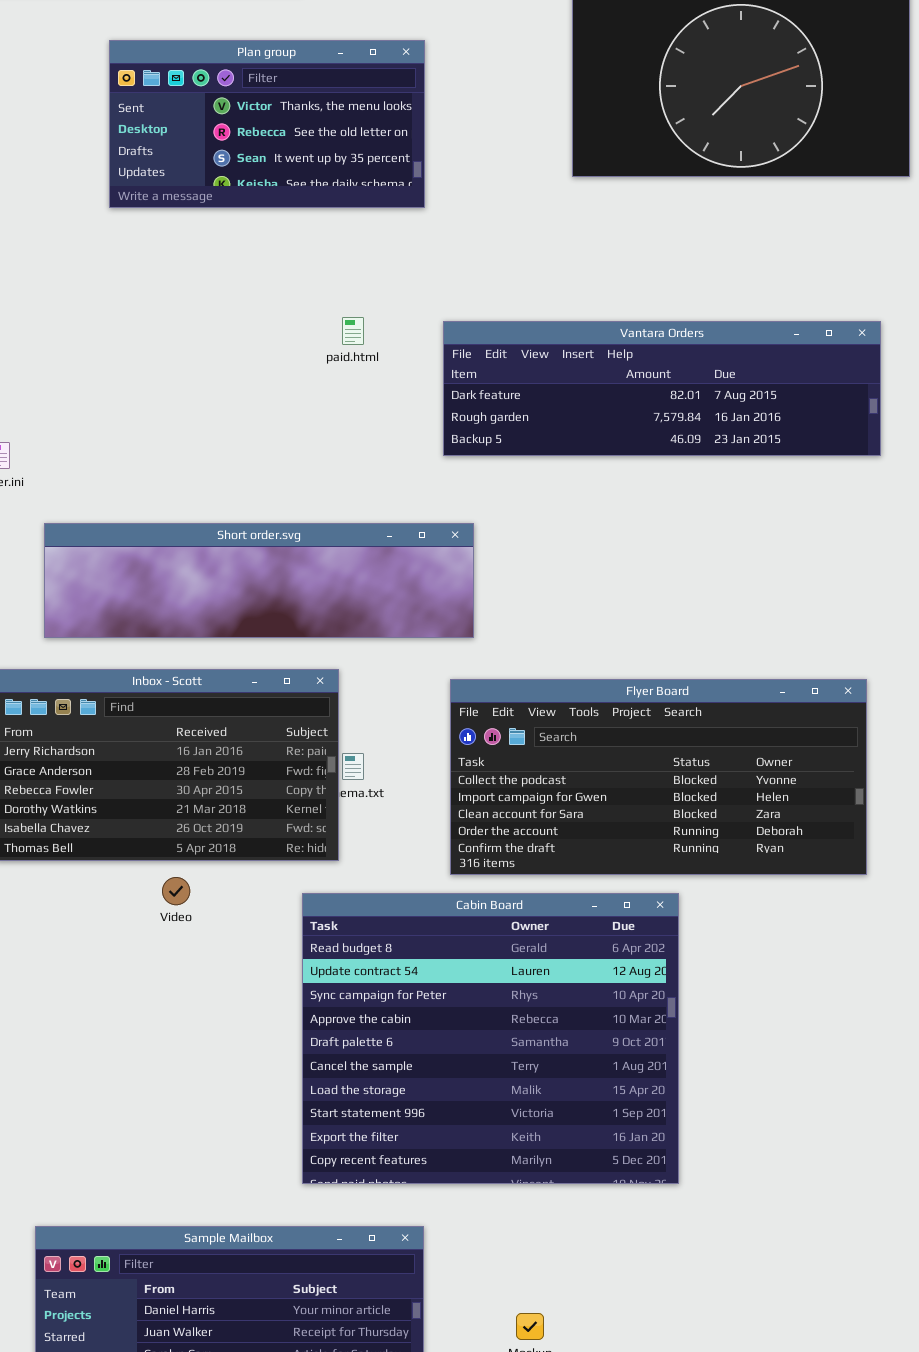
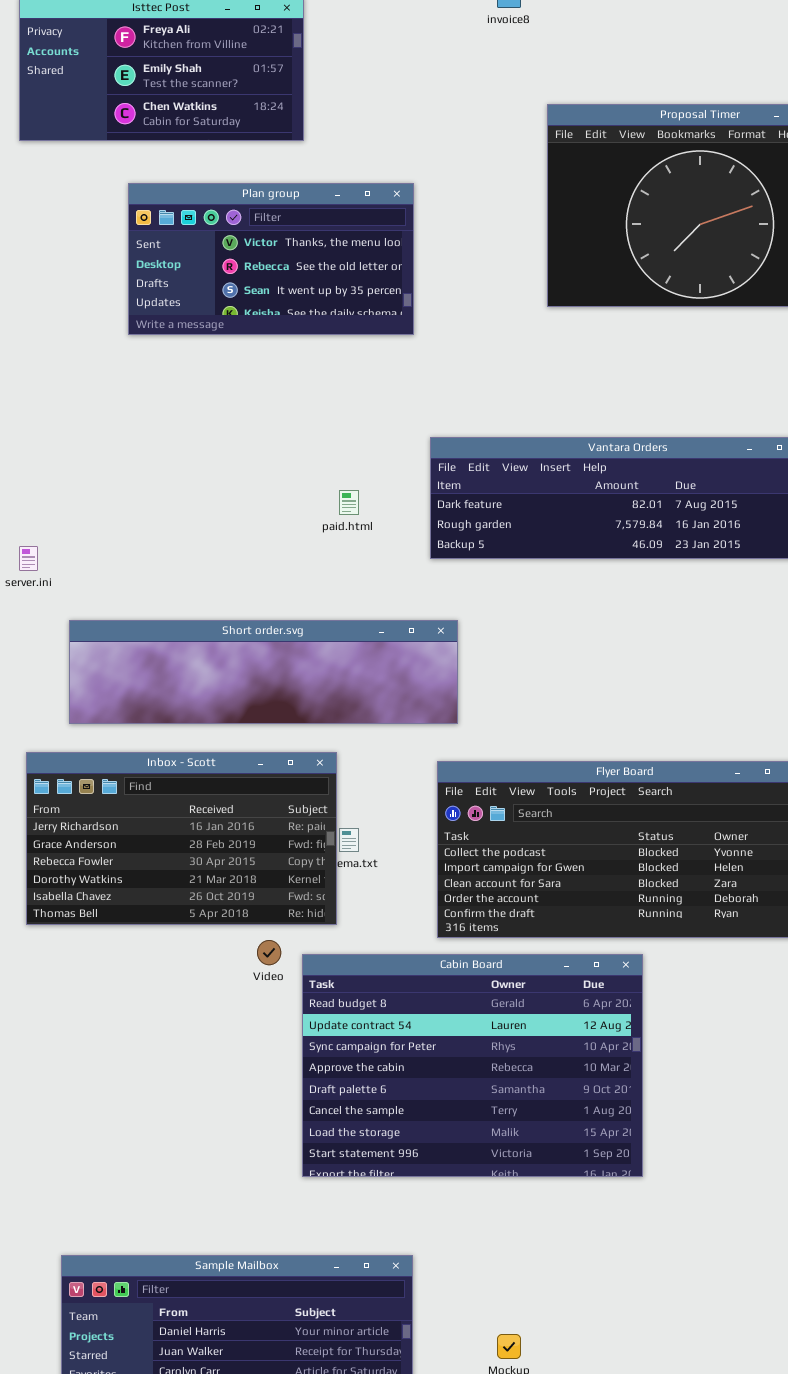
paid.html: [342,317,364,345] -> [339,490,359,515], moved
Video: [162,877,190,905] -> [257,940,281,965], moved
Cabin Board: [302,893,679,1184] -> [302,954,643,1177], resized

